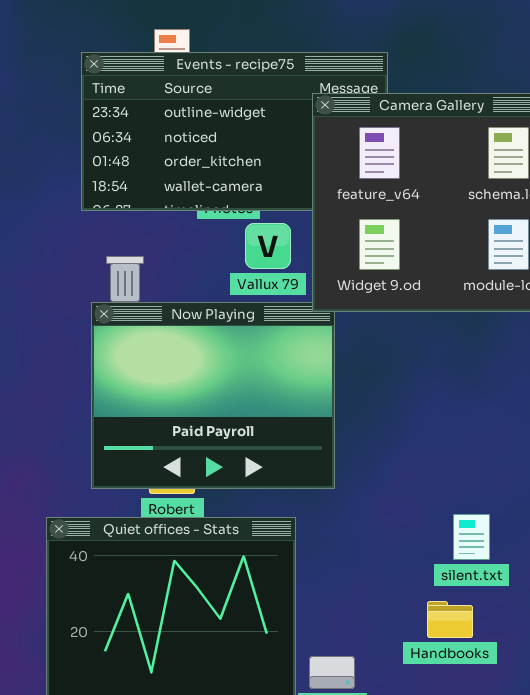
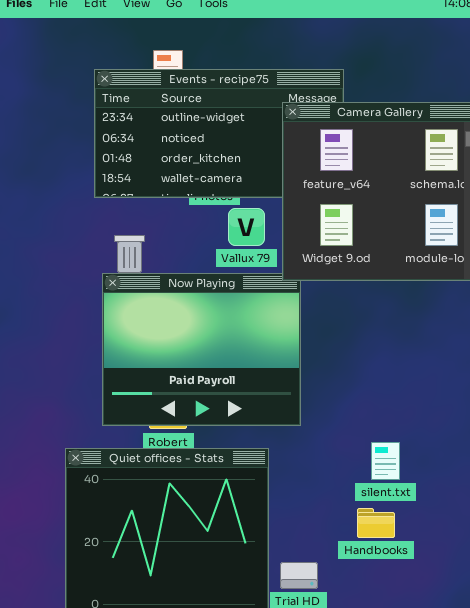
silent.txt: [453,514,490,560] -> [371,442,400,480], moved
Handbooks: [427,601,473,638] -> [357,508,395,538], moved

